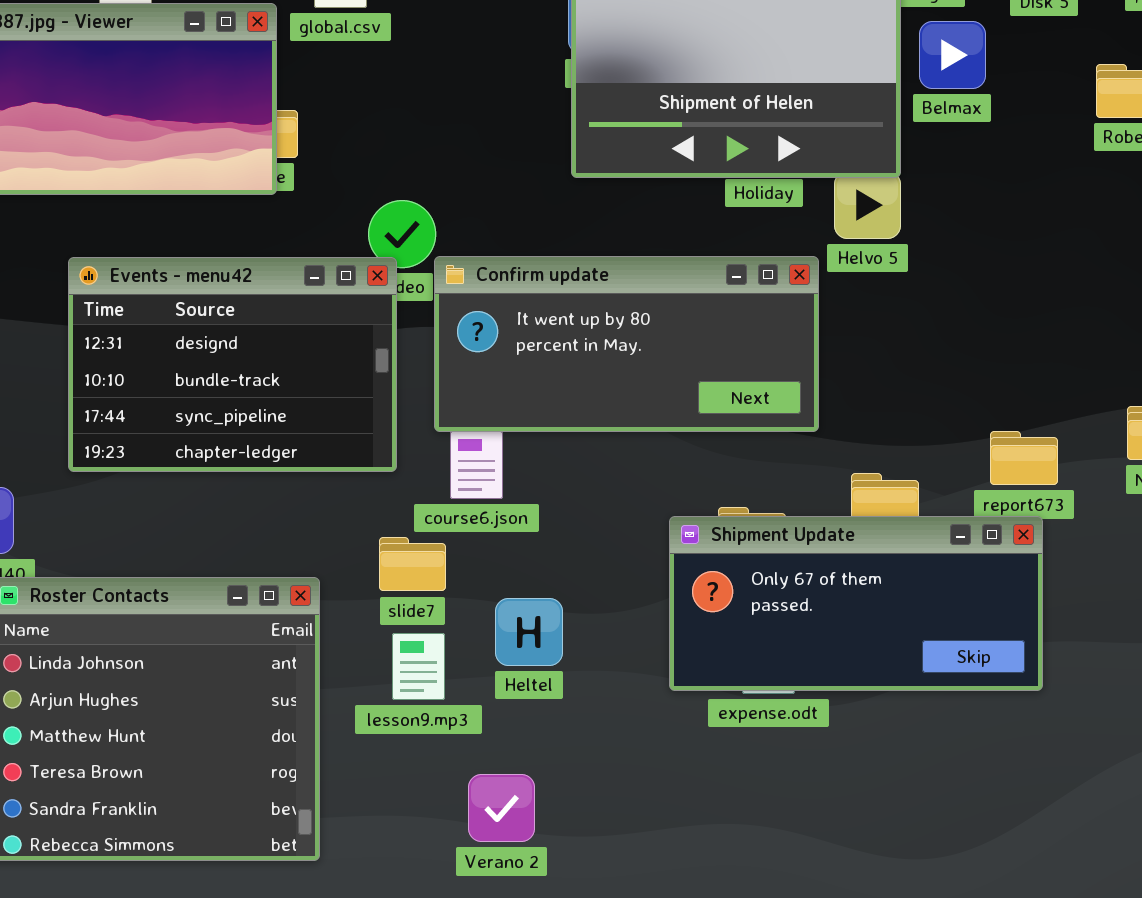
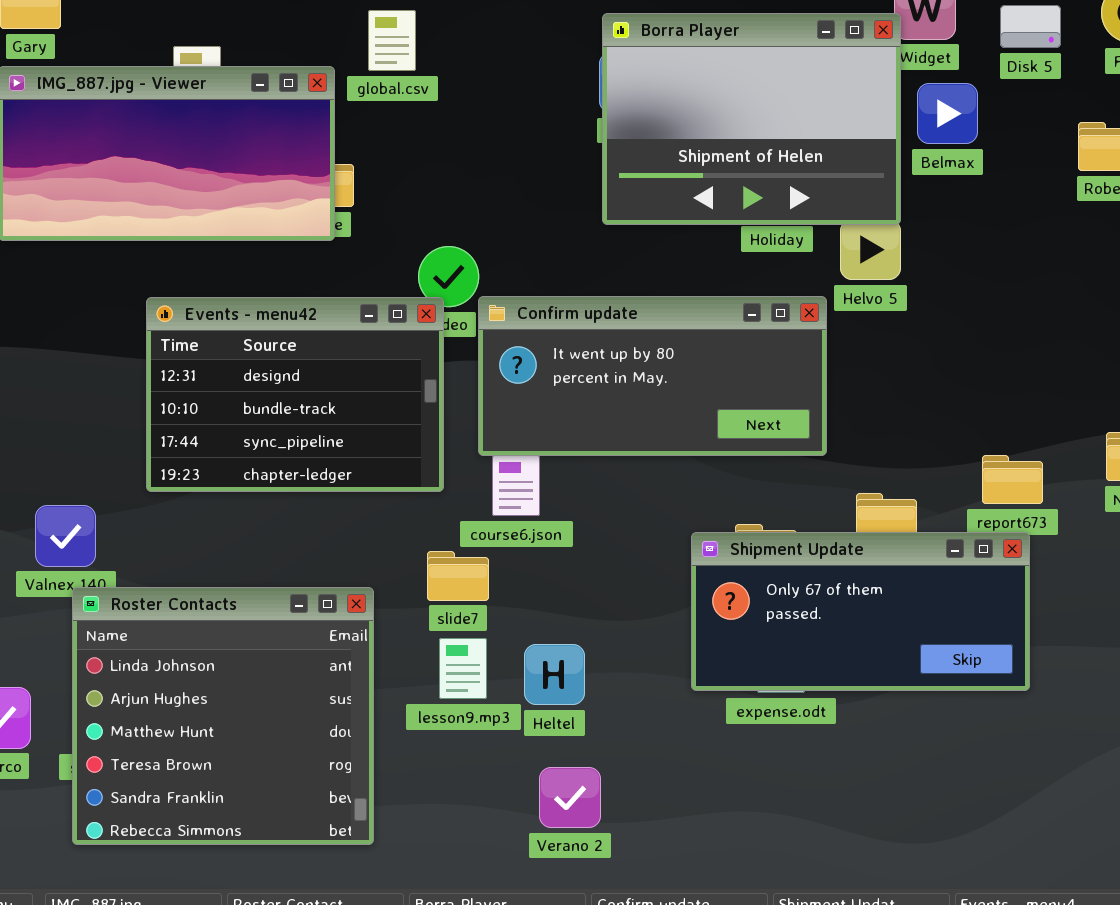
Heltel: [495,598,563,666] -> [524,644,585,705], moved
Verano 2: [468,774,535,842] -> [539,767,601,828], moved

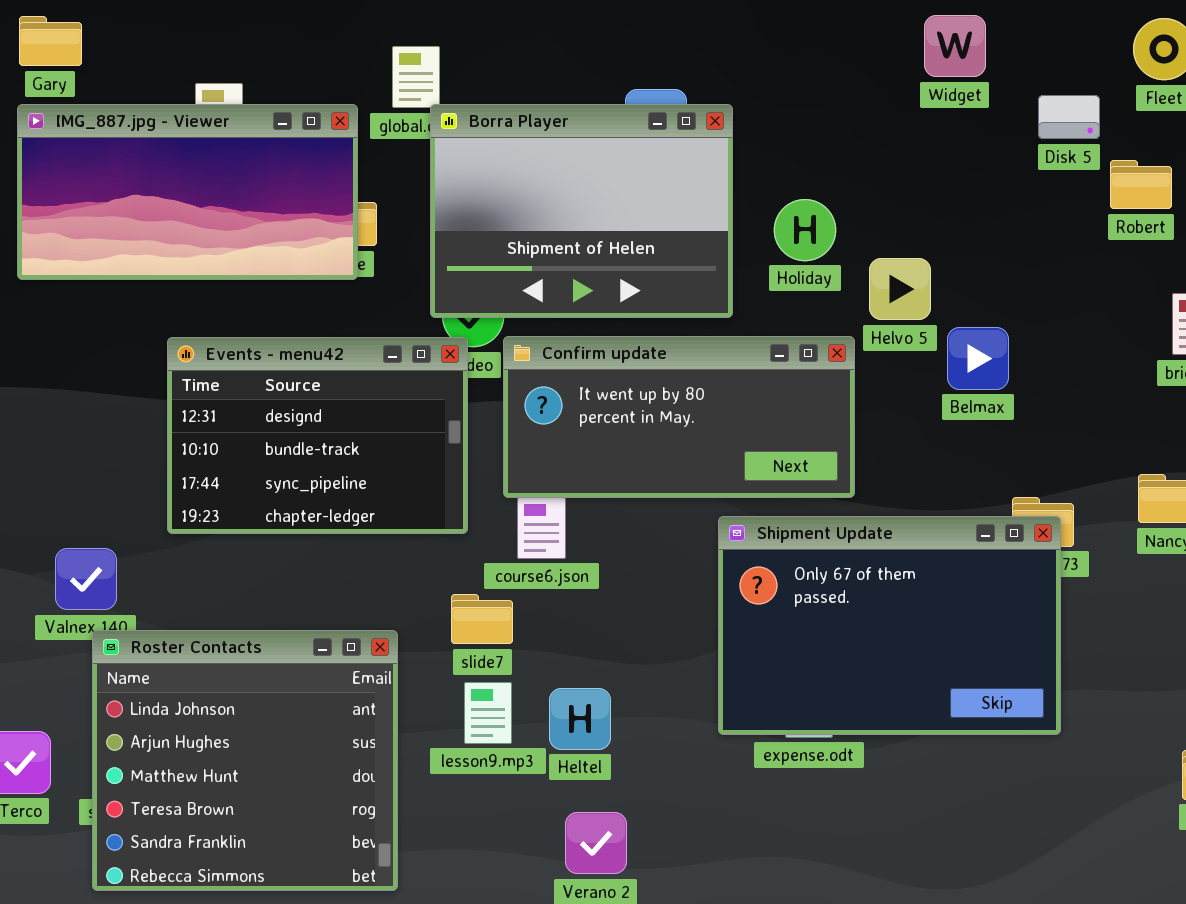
Disk 5: [1000,5,1061,48] -> [1038,95,1100,139], moved
Borra Player: [602,13,901,225] -> [430,104,733,318], moved
Belmax: [917,83,978,144] -> [947,327,1009,390], moved
Shipment Update: [691,532,1030,691] -> [718,516,1061,735], resized

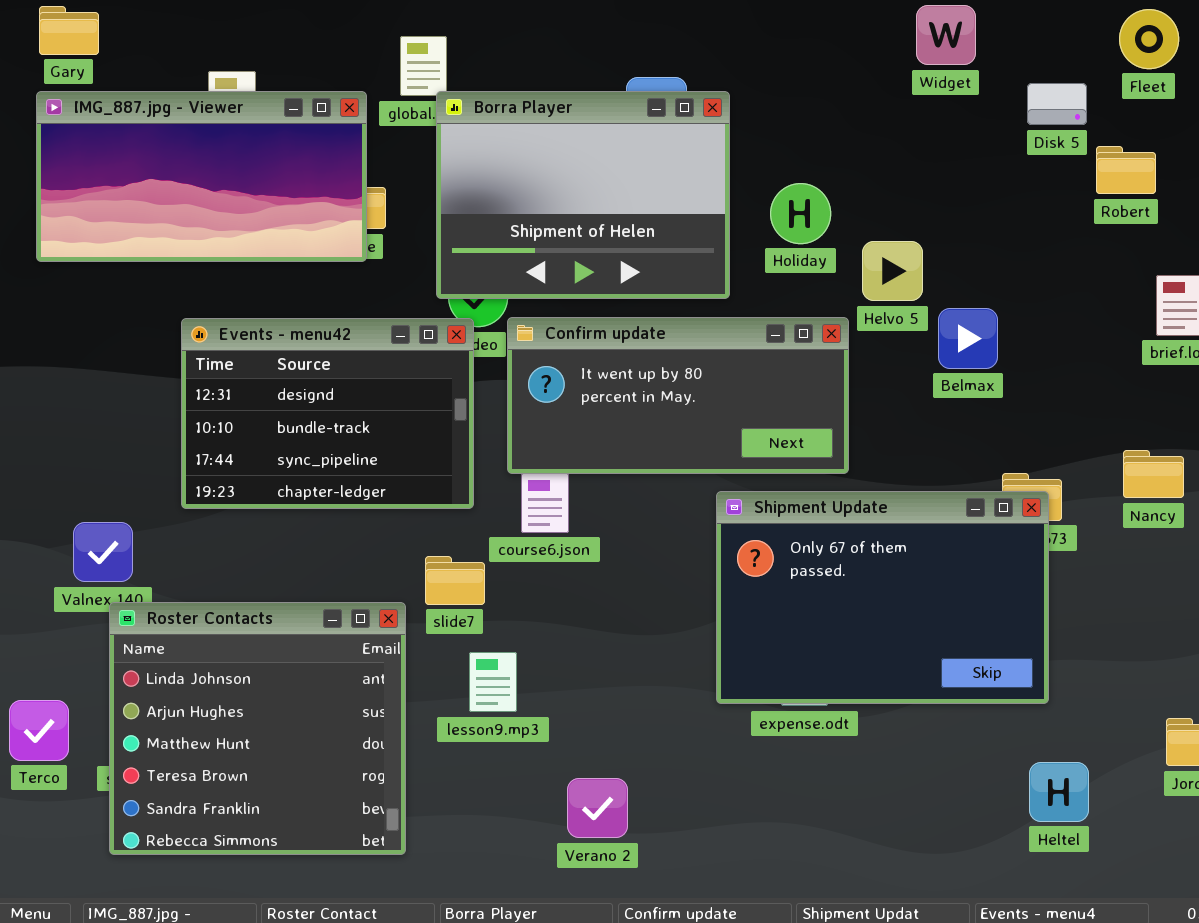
slide7: [451,594,513,644] -> [425,556,485,605], moved
Heltel: [549,688,611,750] -> [1029,762,1089,822], moved

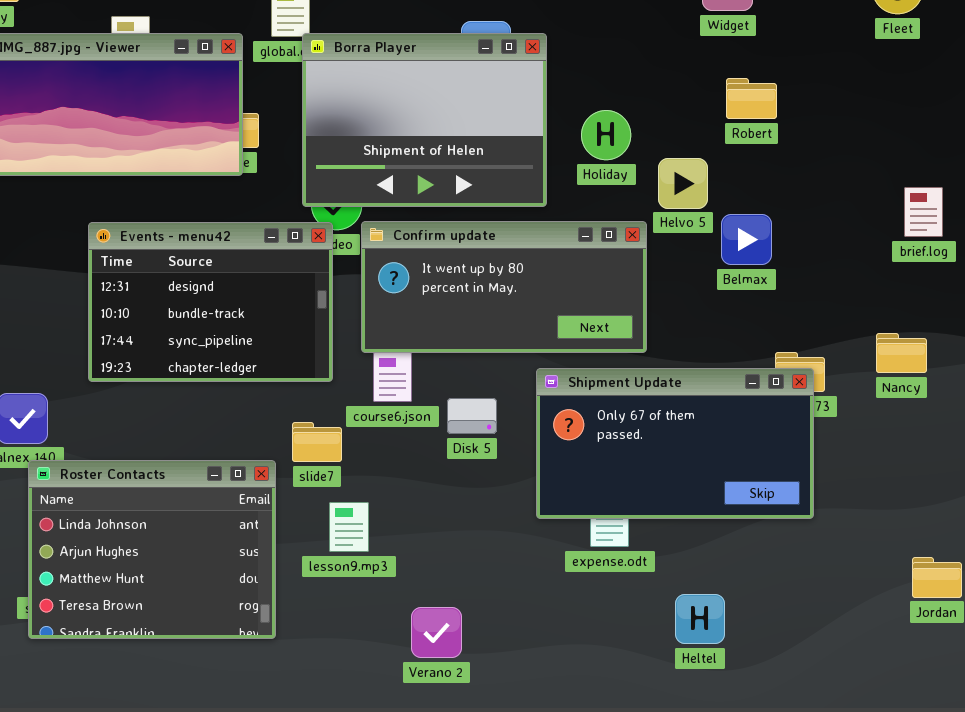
Disk 5: [1027,83,1087,125] -> [447,398,497,434], moved
Robert: [1096,146,1156,194] -> [726,78,777,119], moved
Shipment Update: [716,491,1049,704] -> [536,368,814,519], resized
Roster Contacts: [109,602,406,855] -> [28,460,276,639], resized
Heltel: [1029,762,1089,822] -> [675,594,725,644], moved

